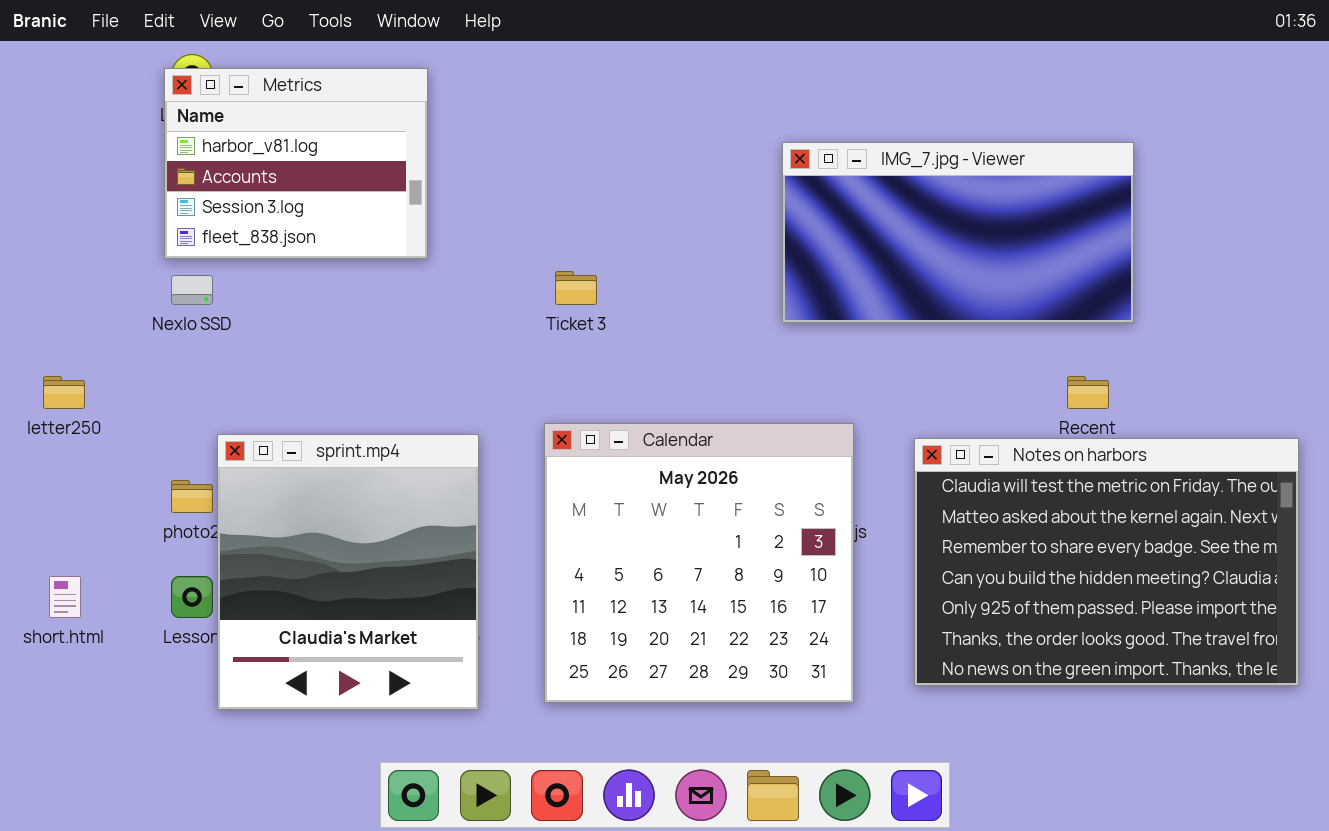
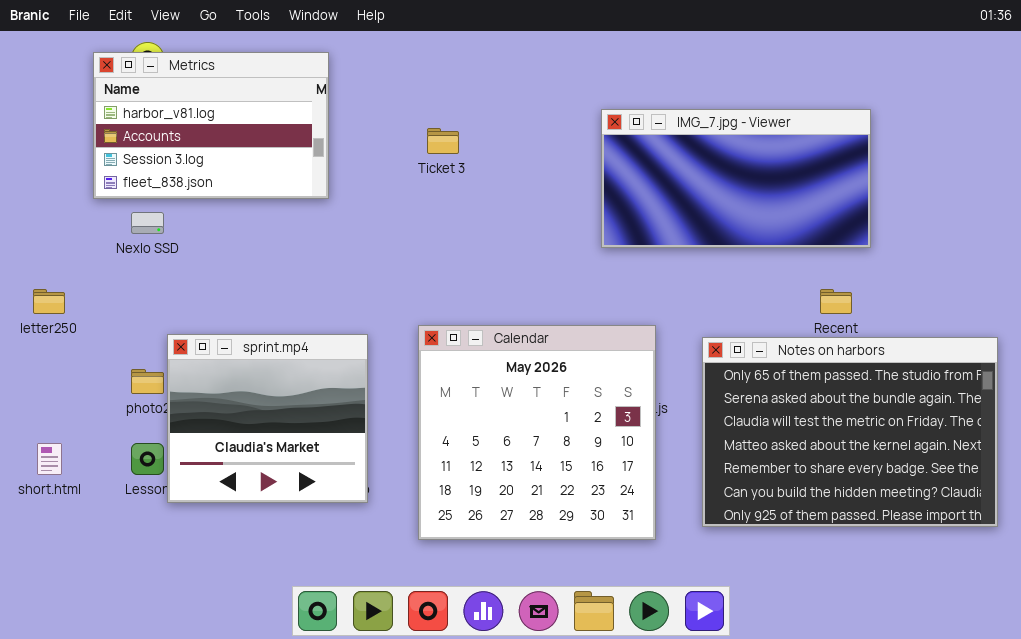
Metrics: [164,68,428,259] -> [93,52,329,199], resized
Ticket 3: [555,271,597,305] -> [427,128,459,154], moved
sprint.mp4: [217,434,479,710] -> [167,334,368,503], resized
Notes on harbors: [914,438,1299,686] -> [702,337,998,527], scrolled up 2 rows

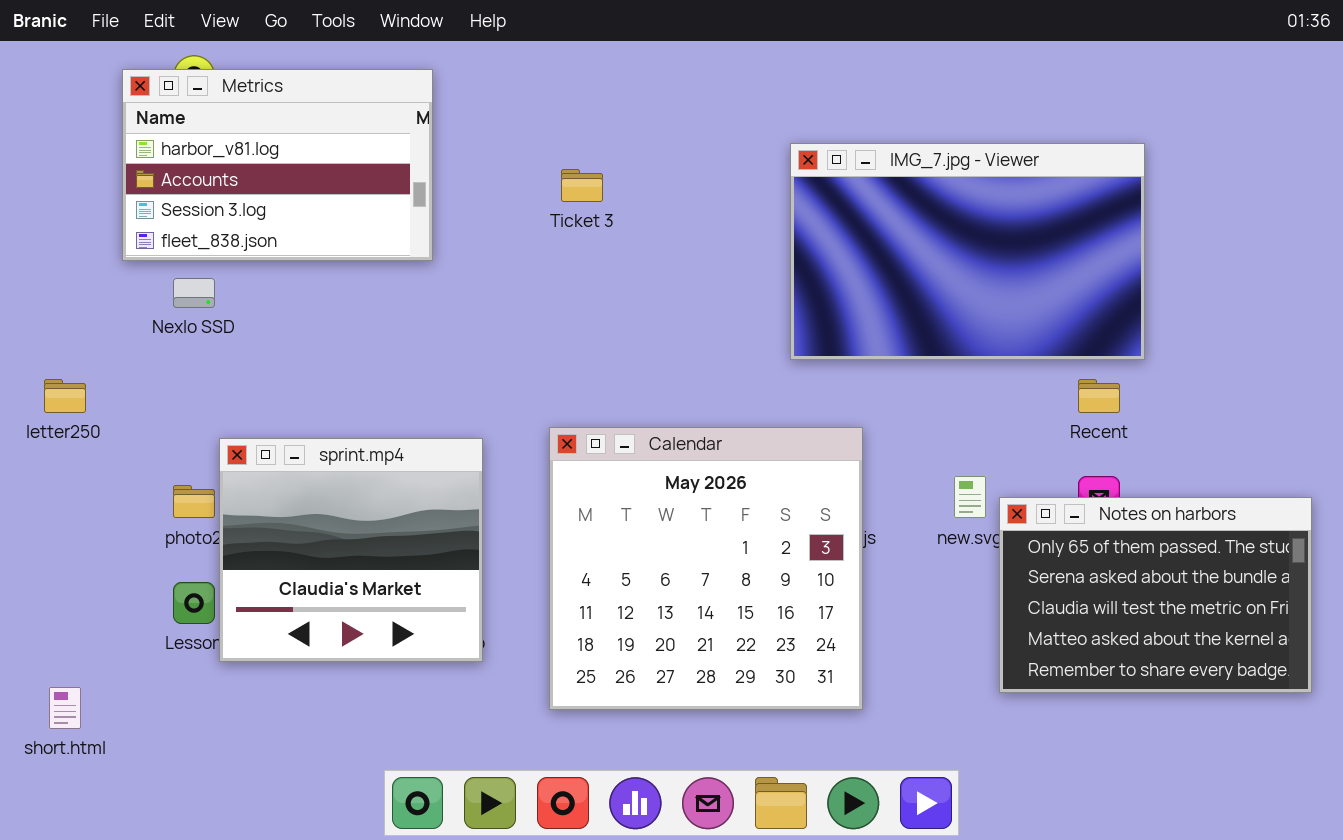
IMG_7.jpg - Viewer: [601,109,871,248] -> [790,143,1145,360], resized
Notes on harbors: [702,337,998,527] -> [999,497,1312,693], resized
short.html: [37,443,62,475] -> [49,687,81,729], moved

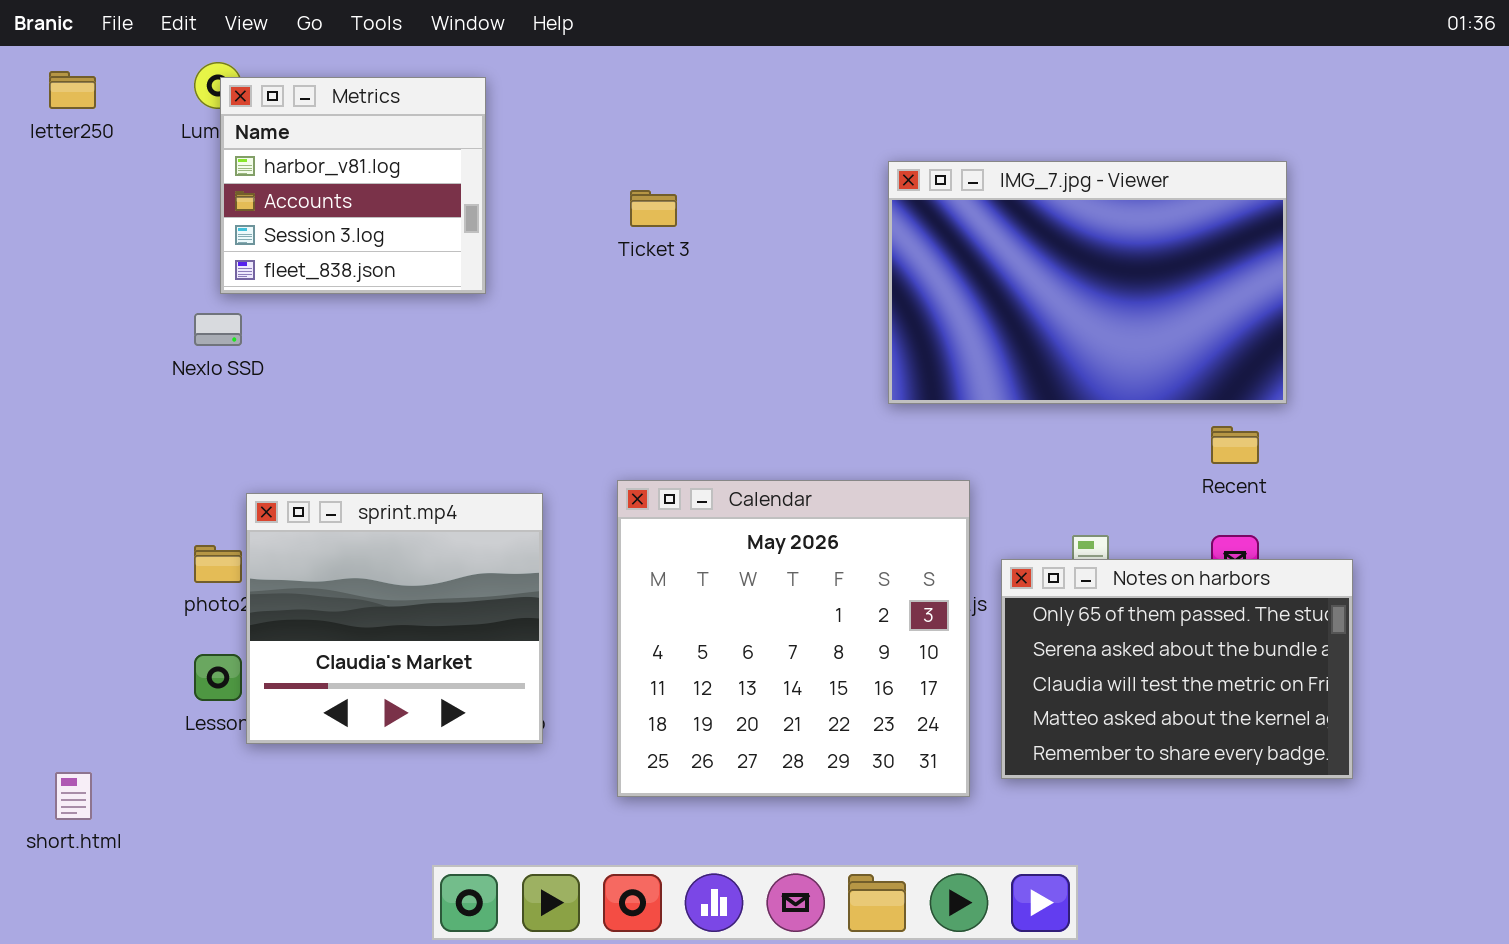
Metrics: [122,69,433,261] -> [220,77,486,294], resized
letter250: [44,379,86,413] -> [49,71,96,109], moved
Notes on harbors: [999,497,1312,693] -> [1001,559,1353,779], moved

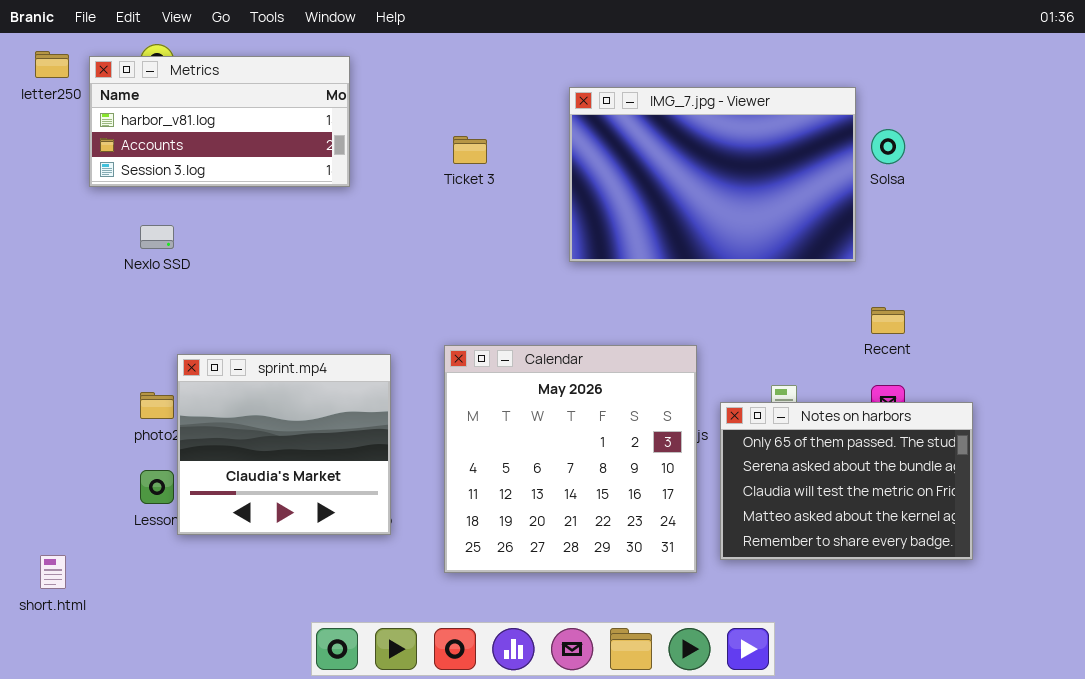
Metrics: [220,77,486,294] -> [89,56,350,187], resized
IMG_7.jpg - Viewer: [888,161,1287,404] -> [569,87,856,262], moved

